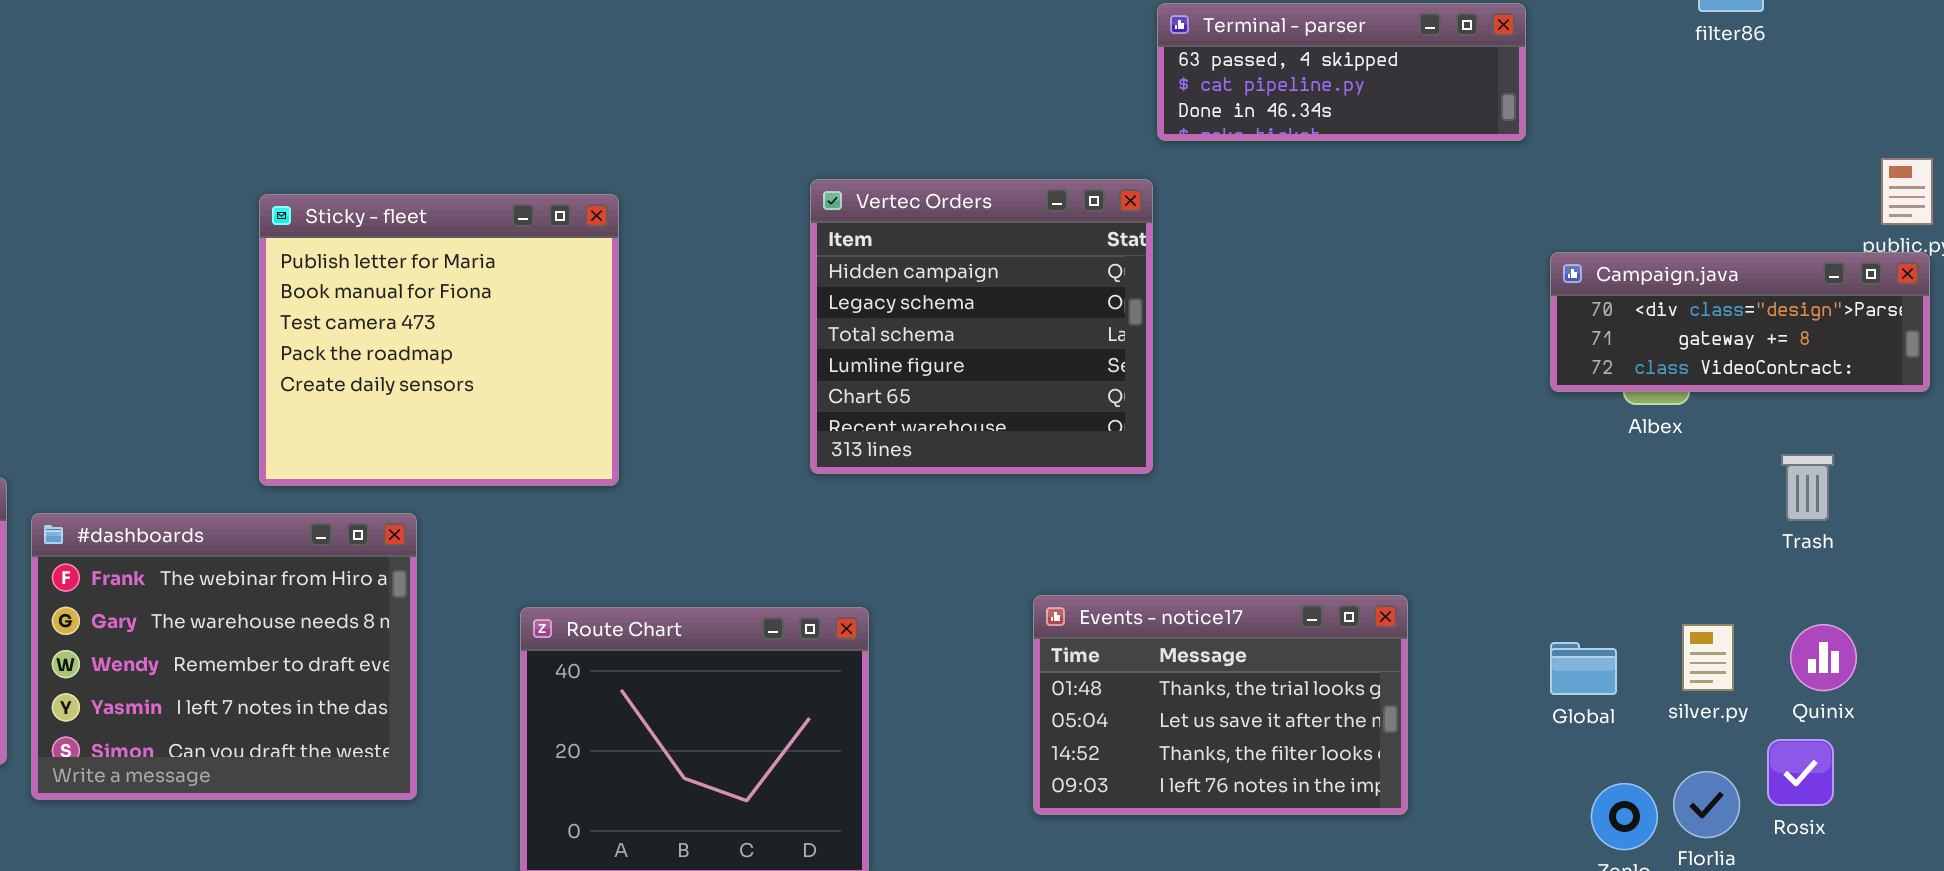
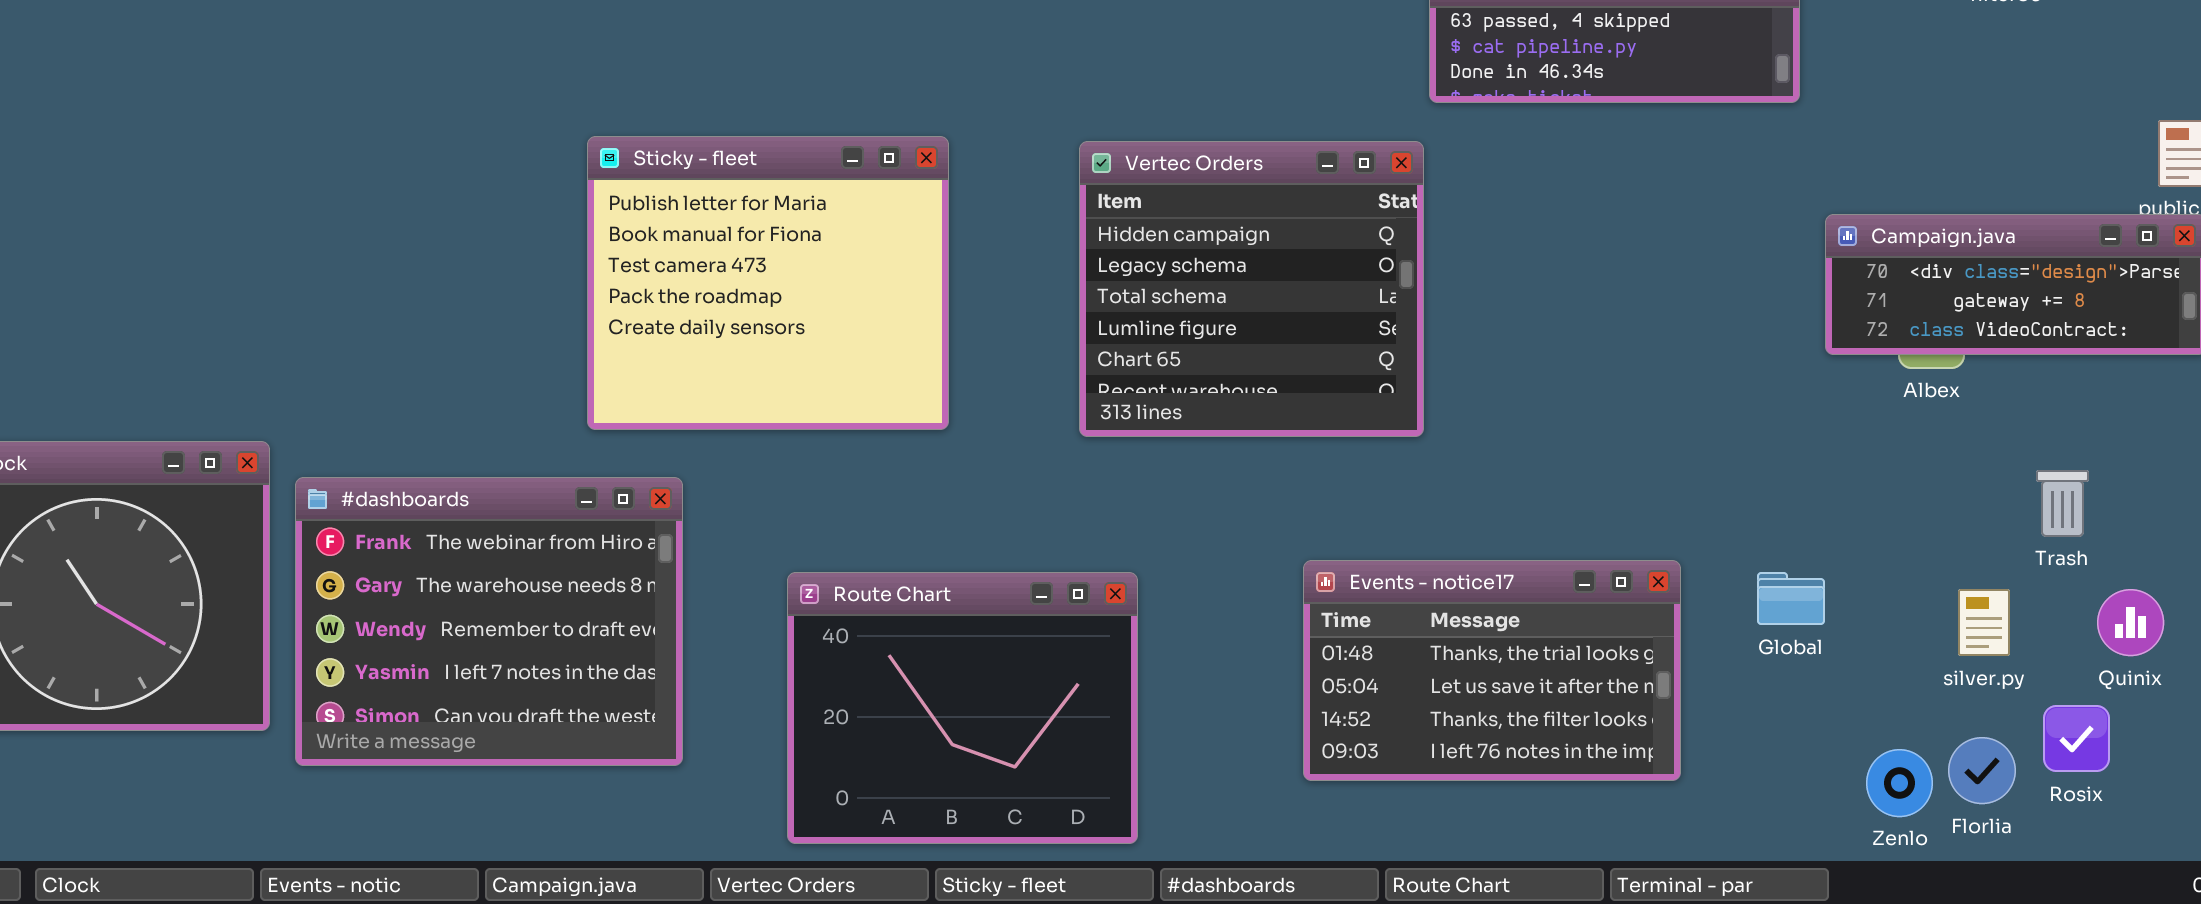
Sticky - fleet: [259,194,619,486] -> [587,136,949,430], moved
Trash: [1781,454,1834,521] -> [2036,470,2089,537], moved
Quinix: [1790,624,1857,691] -> [2097,589,2164,656], moved
Global: [1550,642,1617,695] -> [1757,572,1825,625], moved

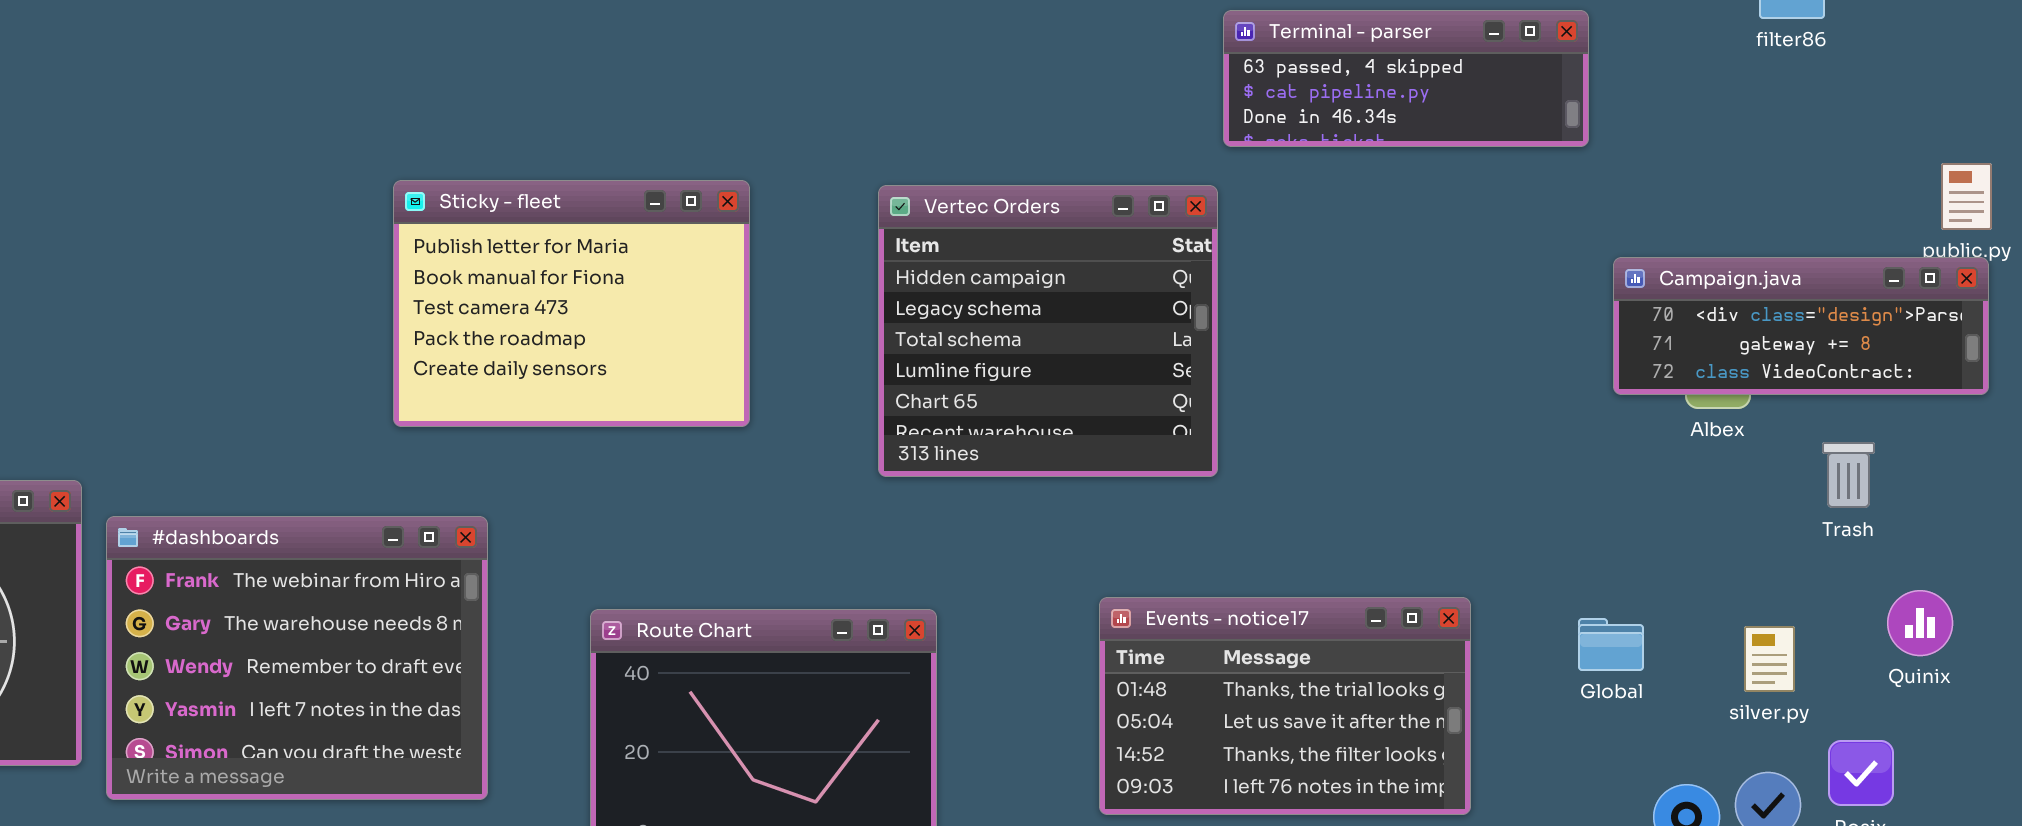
Sticky - fleet: [587,136,949,430] -> [393,180,750,427], resized
Trash: [2036,470,2089,537] -> [1822,442,1875,508], moved
Global: [1757,572,1825,625] -> [1578,618,1644,671], moved
Quinix: [2097,589,2164,656] -> [1887,590,1953,656], moved

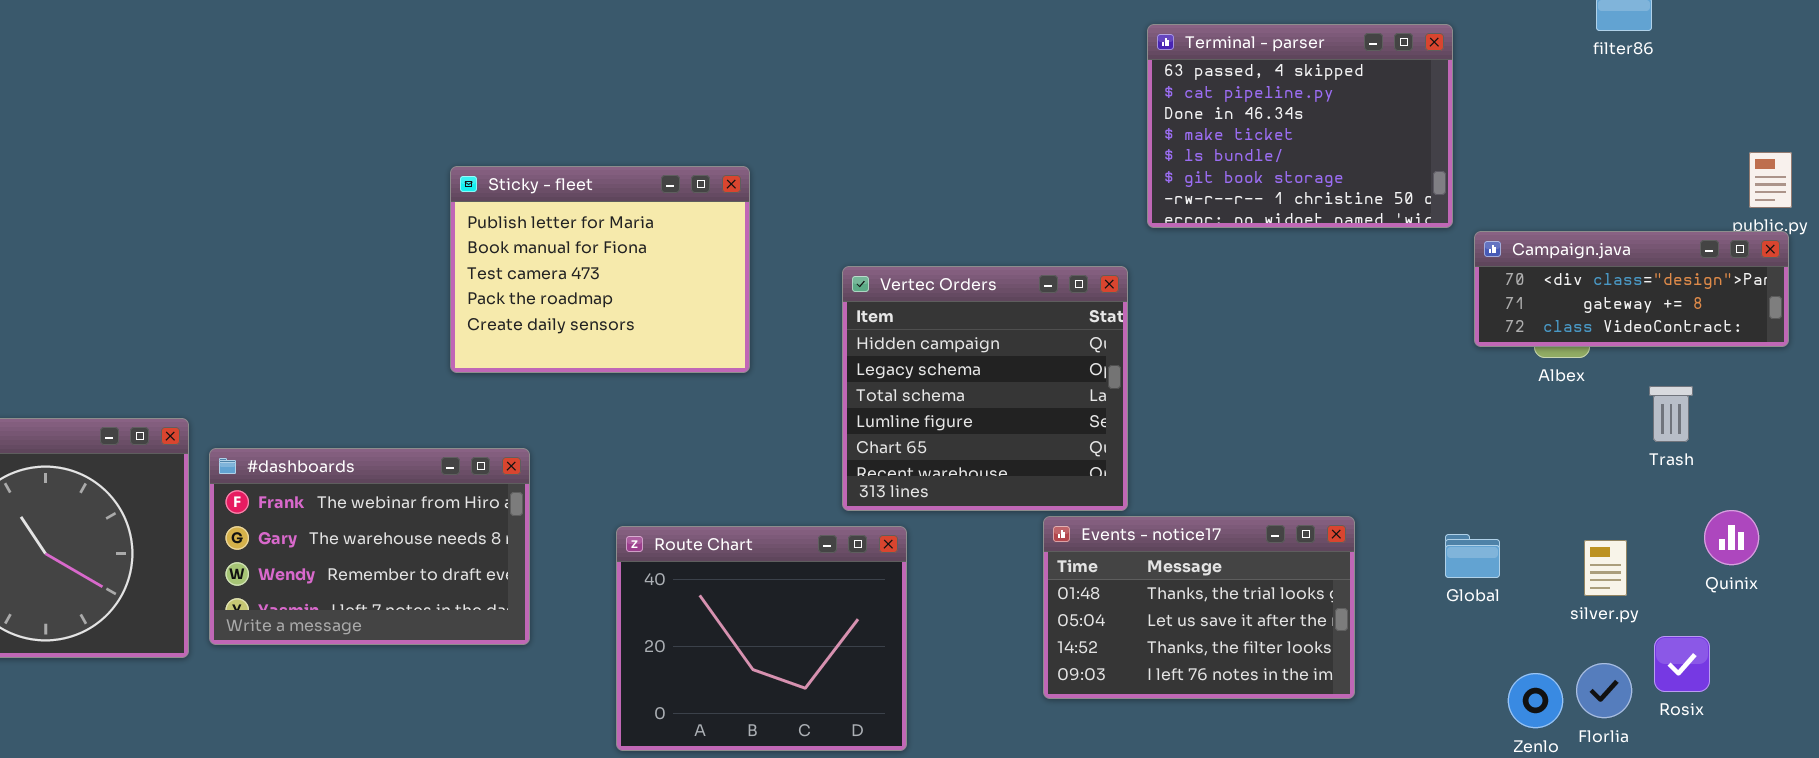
Terminal - parser: [1223,10,1589,147] -> [1147,24,1453,228], resized
Vertec Orders: [878,185,1218,477] -> [842,266,1128,511], moved
#dashboards: [106,516,488,800] -> [209,448,530,645], resized

